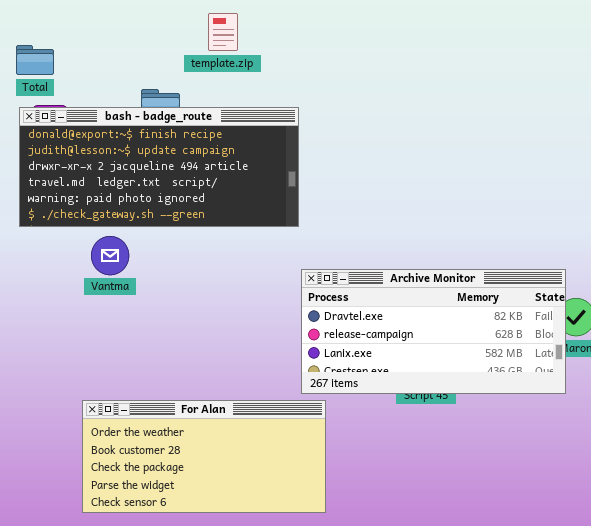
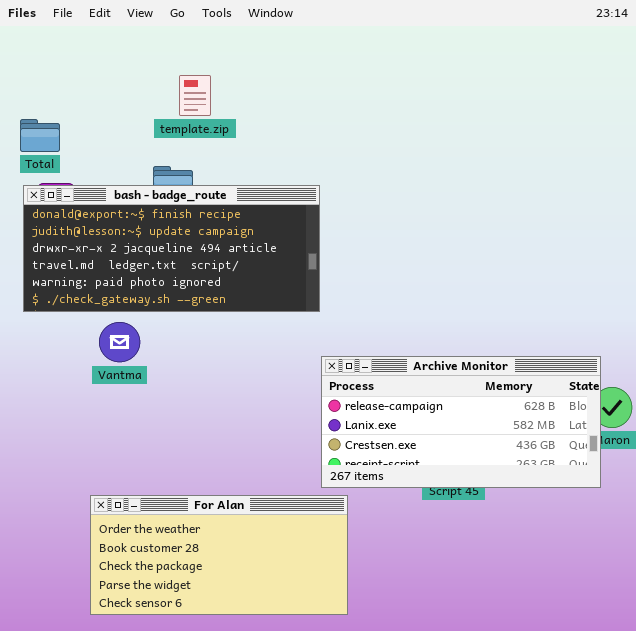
template.zip: [208,13,238,51] -> [179,75,211,116], moved
Archive Monitor: [301,269,566,394] -> [321,356,601,488], scrolled down 1 row

